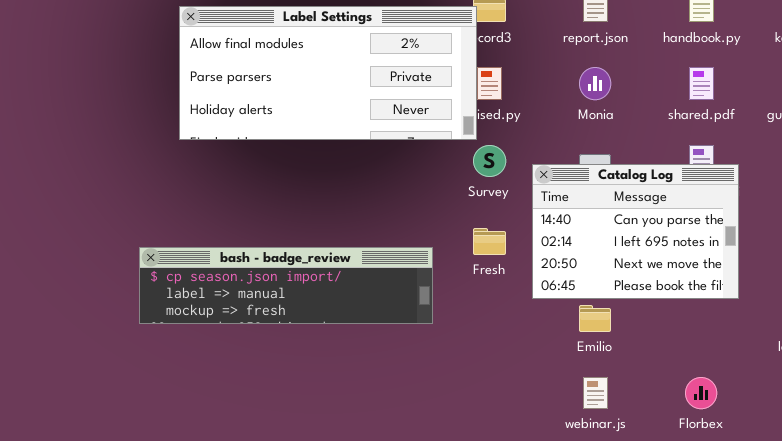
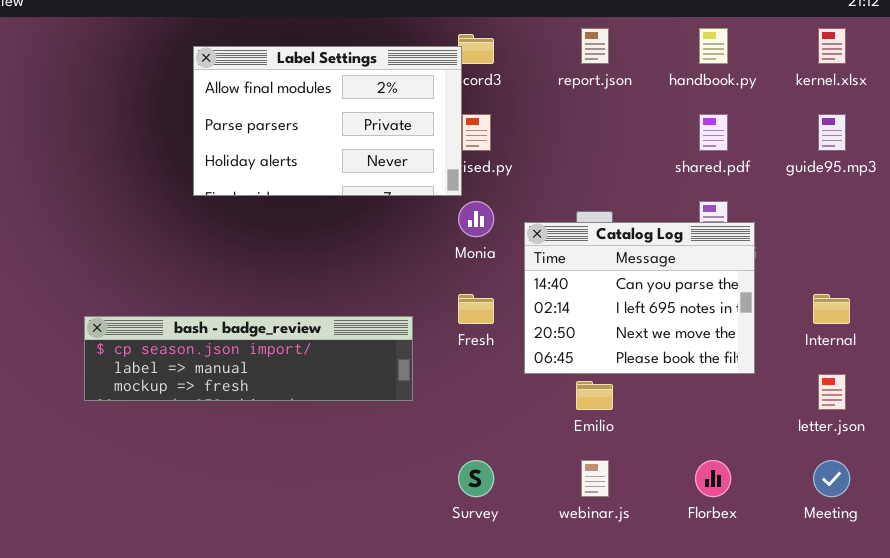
Label Settings: [179,6,477,140] -> [193,46,462,196], resized
Monia: [579,67,611,100] -> [458,201,494,237], moved
Survey: [473,145,506,177] -> [458,460,494,497], moved

